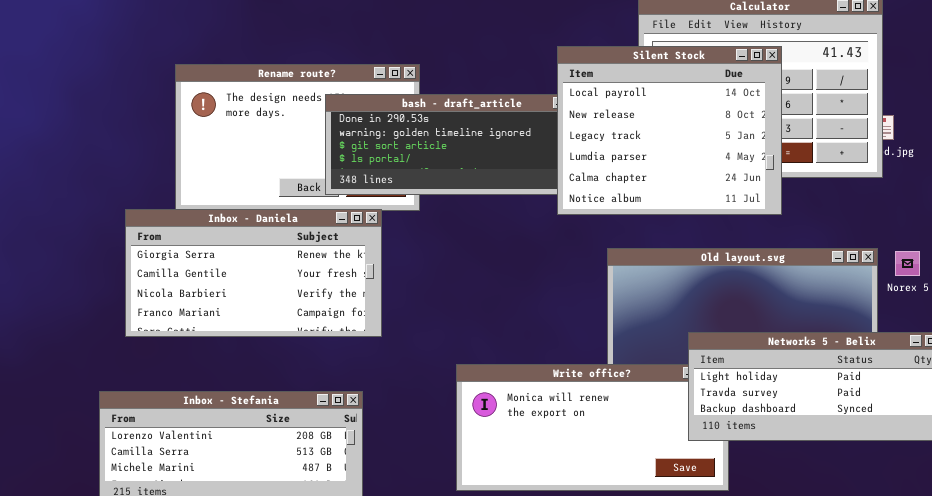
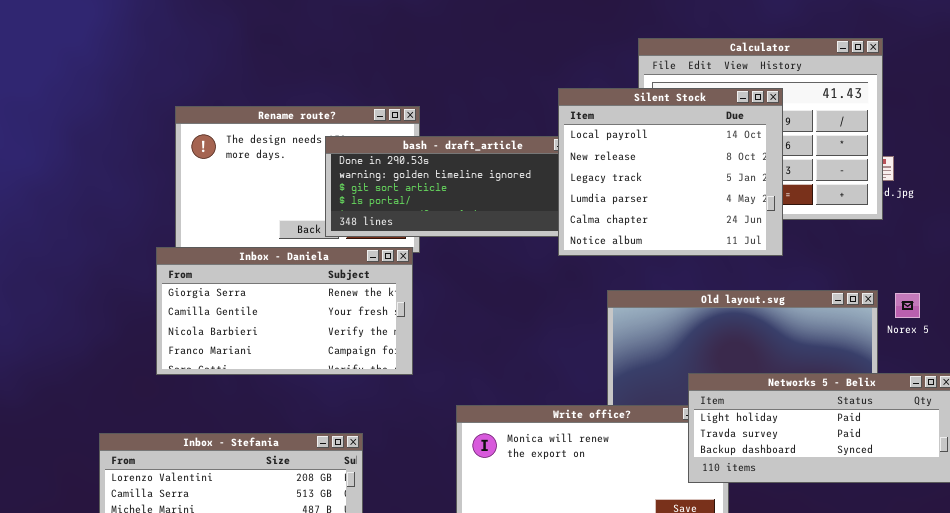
Inbox - Daniela: [125,209,382,337] -> [156,247,413,375], moved

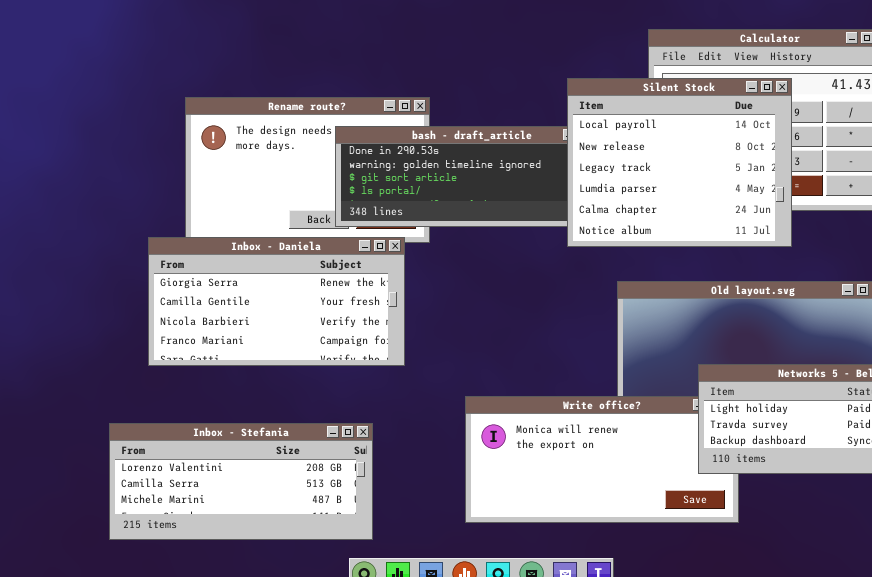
Inbox - Daniela: [156,247,413,375] -> [148,237,405,366], moved

